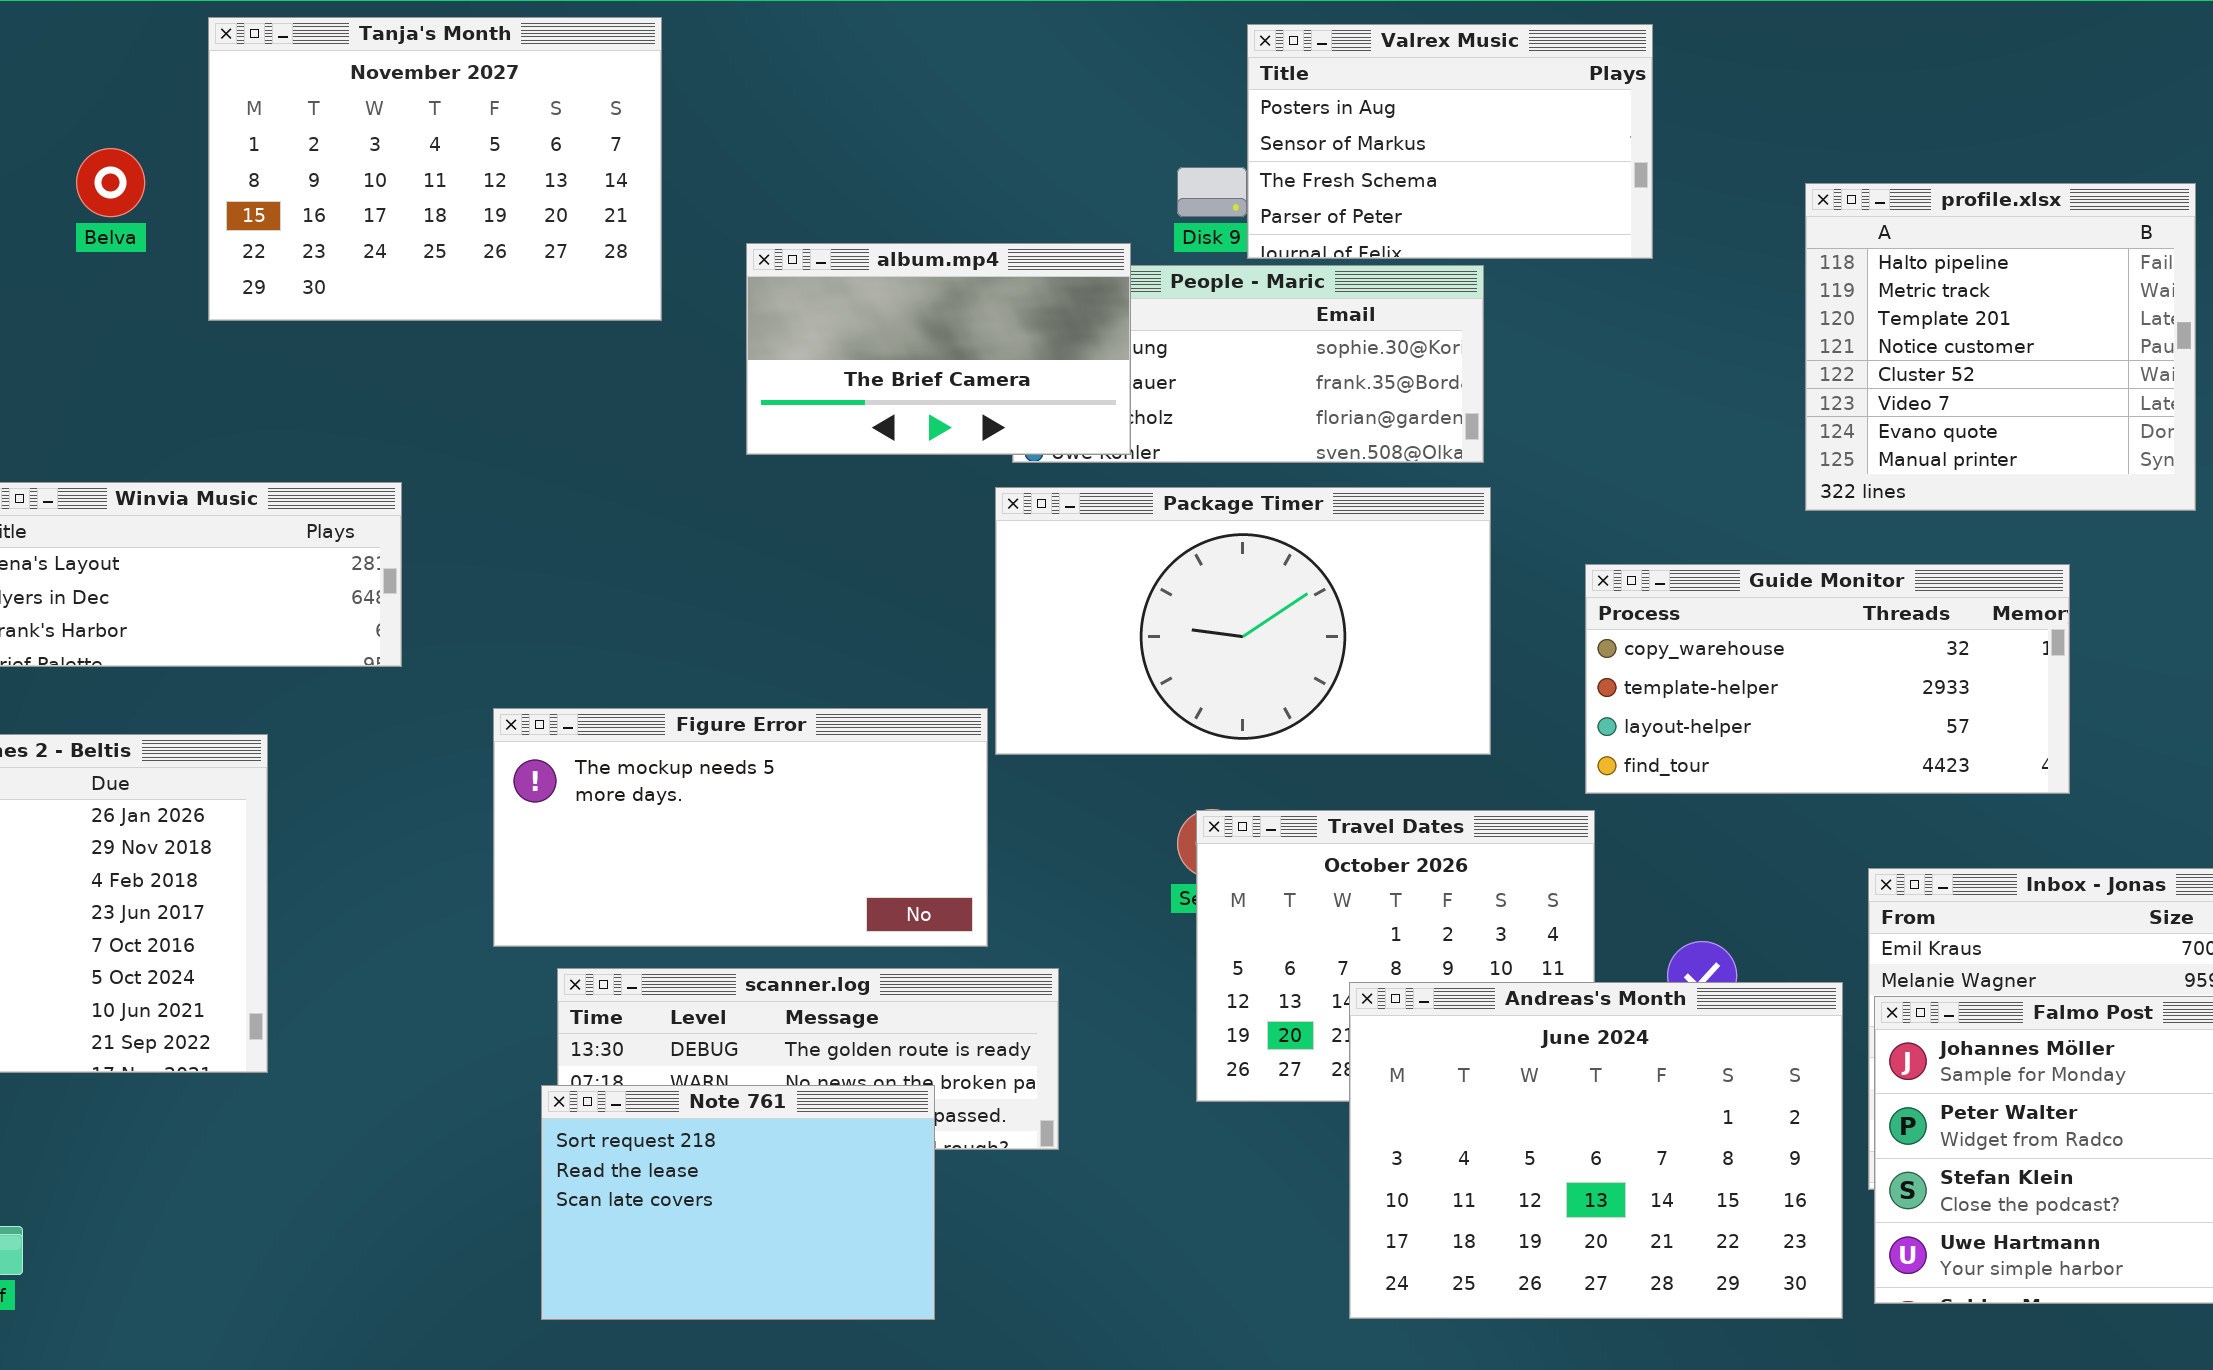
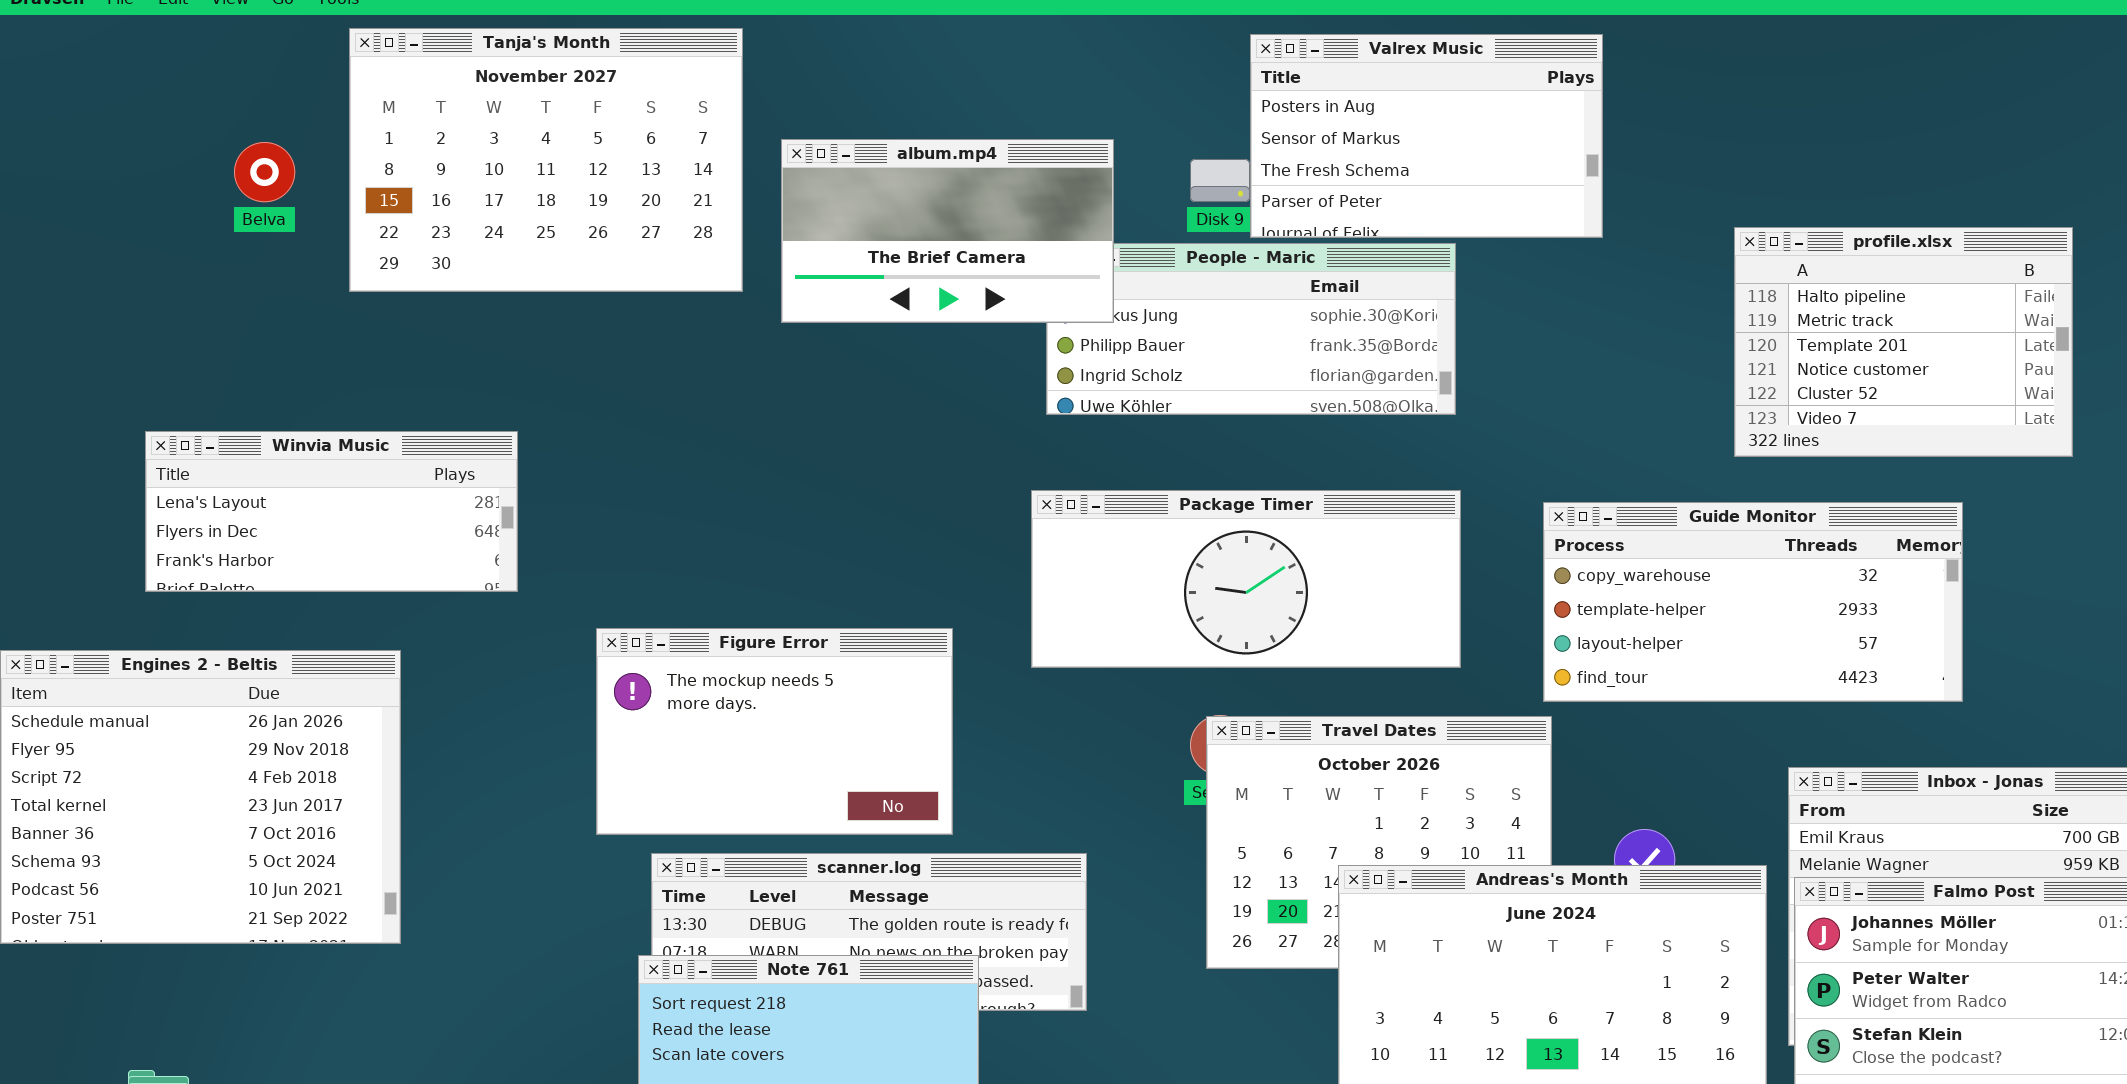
profile.xlsx: [1805,183,2196,511] -> [1734,227,2073,457], resized
album.mp4: [746,243,1131,455] -> [781,139,1114,323], moved
Package Timer: [995,487,1491,755] -> [1031,490,1461,668], resized
Figure Error: [493,708,988,947] -> [596,628,953,835], resized

